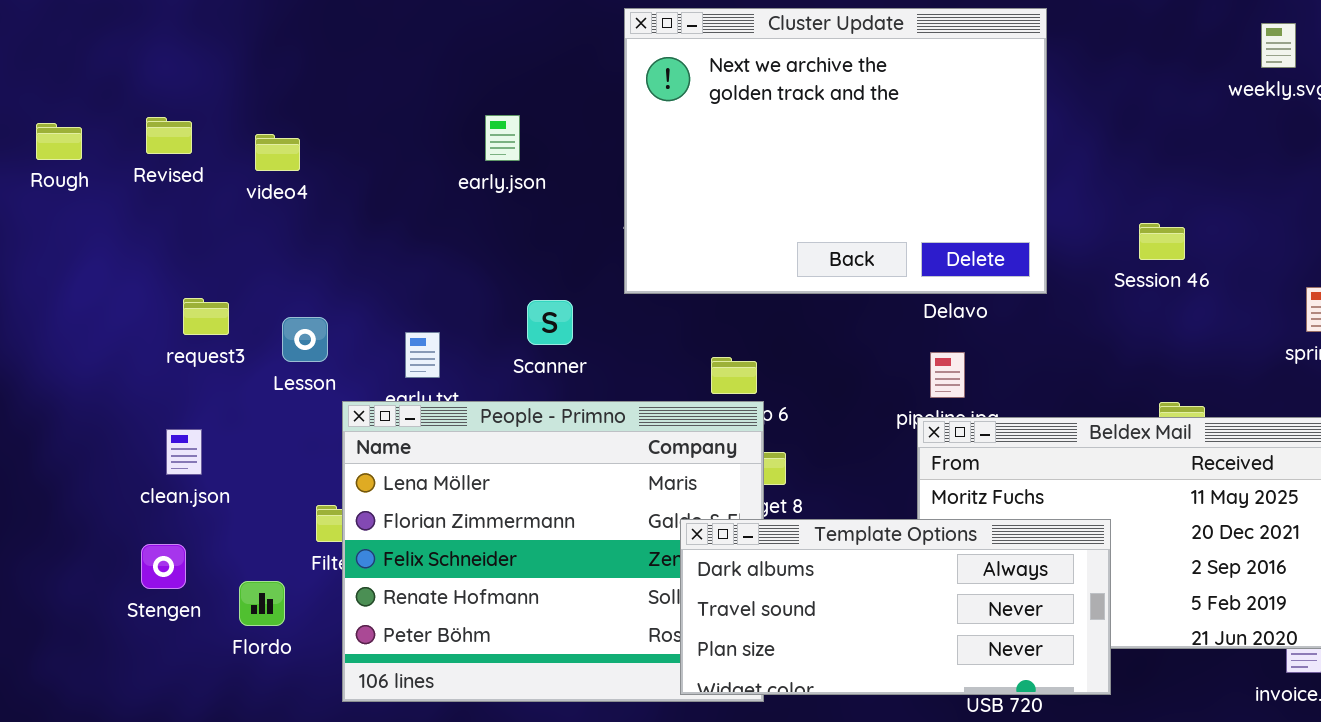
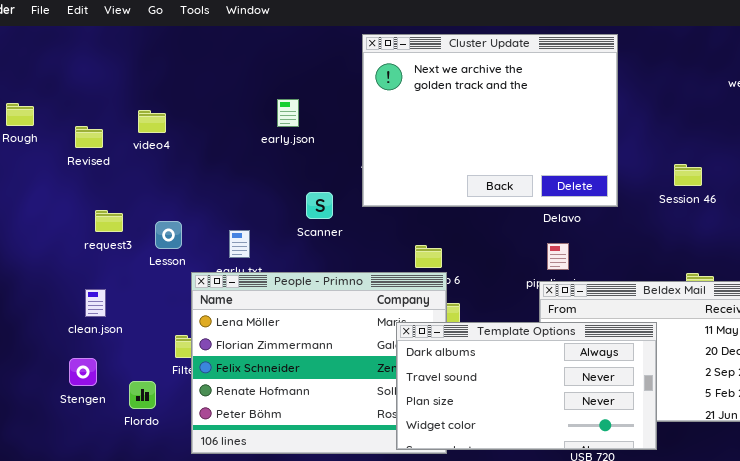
Revised: [146,117,192,154] -> [75,126,103,148], moved
Scanner: [527,300,573,345] -> [306,192,333,219], moved
Template Options: [680,519,1111,695] -> [396,322,657,450], resized

